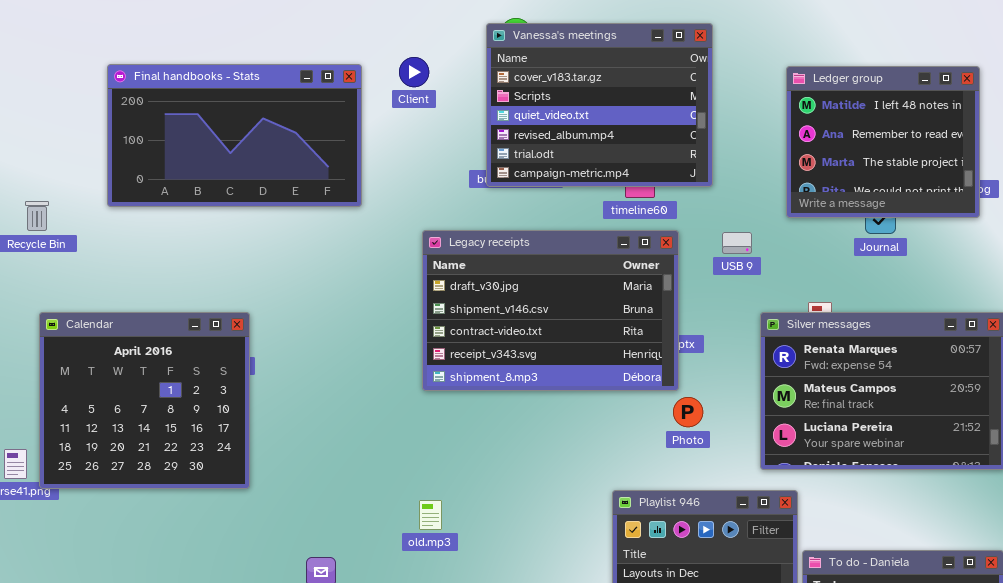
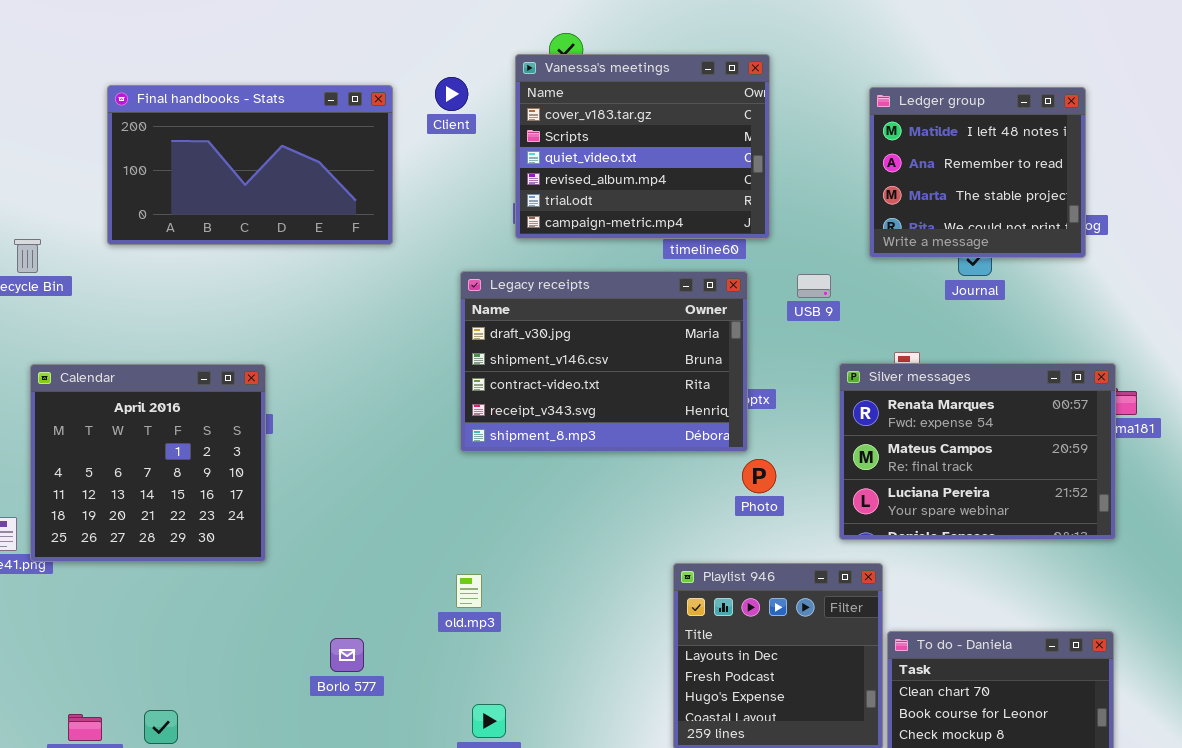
Vanessa's meetings: [486,23,713,187] -> [515,54,770,239], moved

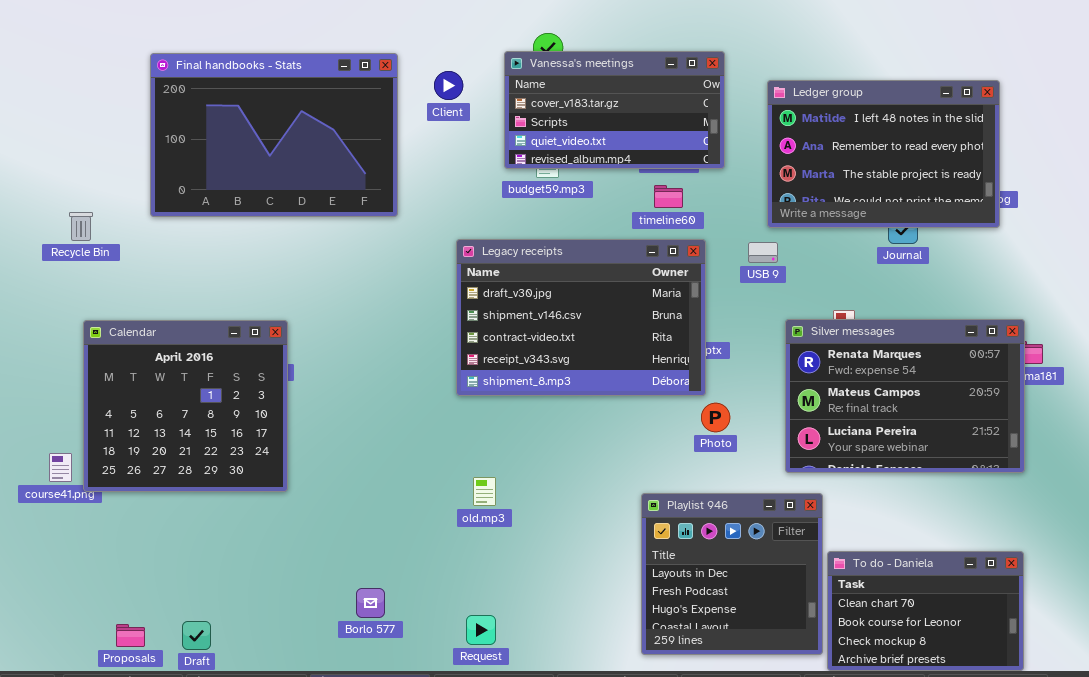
Vanessa's meetings: [515,54,770,239] -> [504,51,725,169], resized
Final handbooks - Stats: [107,85,393,245] -> [150,53,398,217], resized
Ledger group: [869,87,1086,258] -> [767,80,1000,228], resized
old.mp3: [456,574,482,608] -> [473,477,496,506], moved
Borlo 577: [330,638,364,672] -> [356,588,385,618], moved

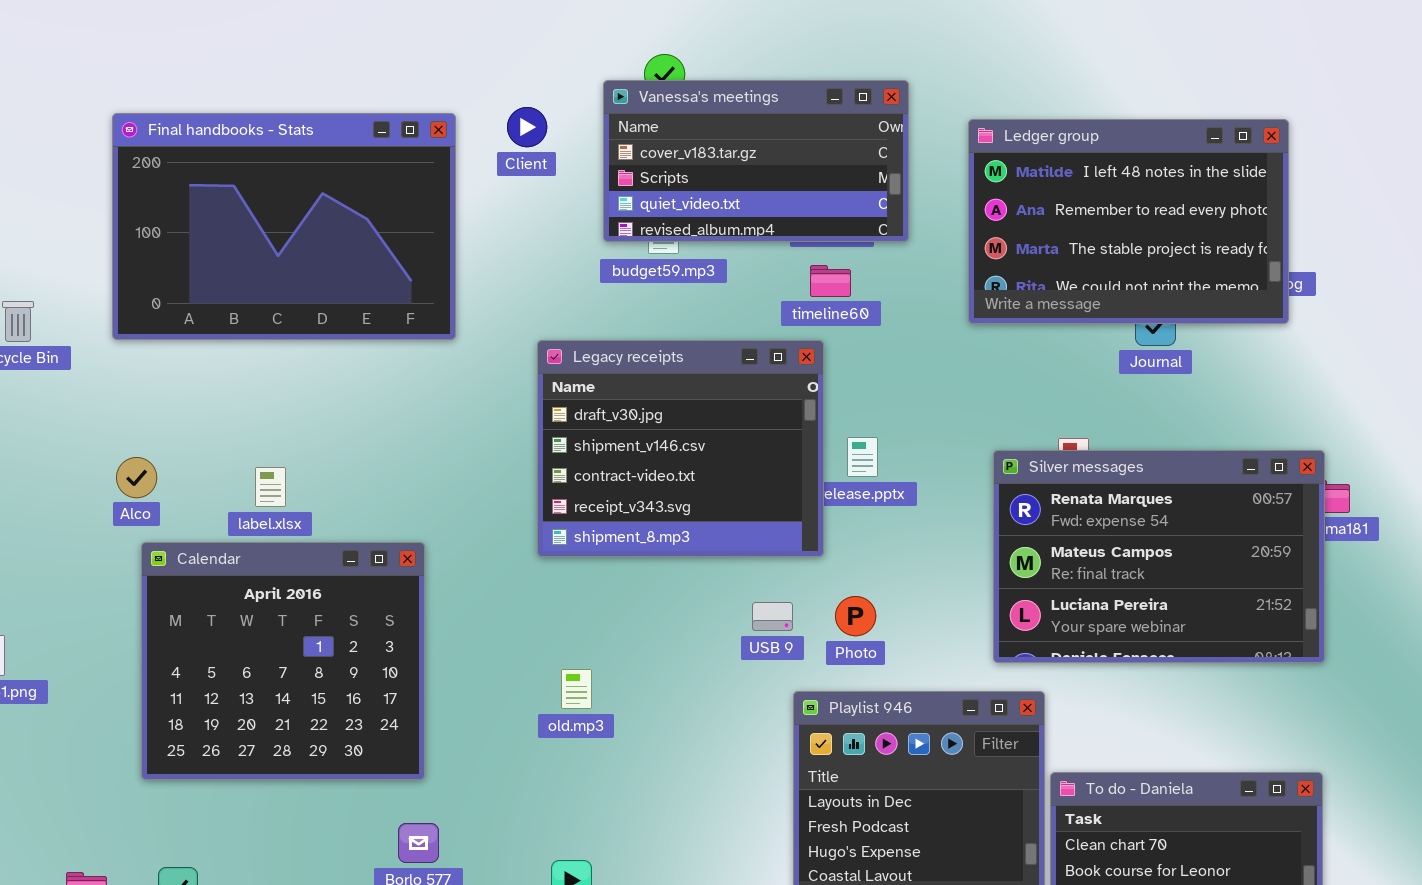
Final handbooks - Stats: [150,53,398,217] -> [112,113,456,340], moved
Legacy receipts: [456,239,706,396] -> [537,340,824,557], resized
USB 9: [748,242,778,263] -> [752,602,793,631], moved
Calendar: [83,320,288,492] -> [141,542,425,780], moved
Photo: [701,403,730,432] -> [835,596,876,636], moved

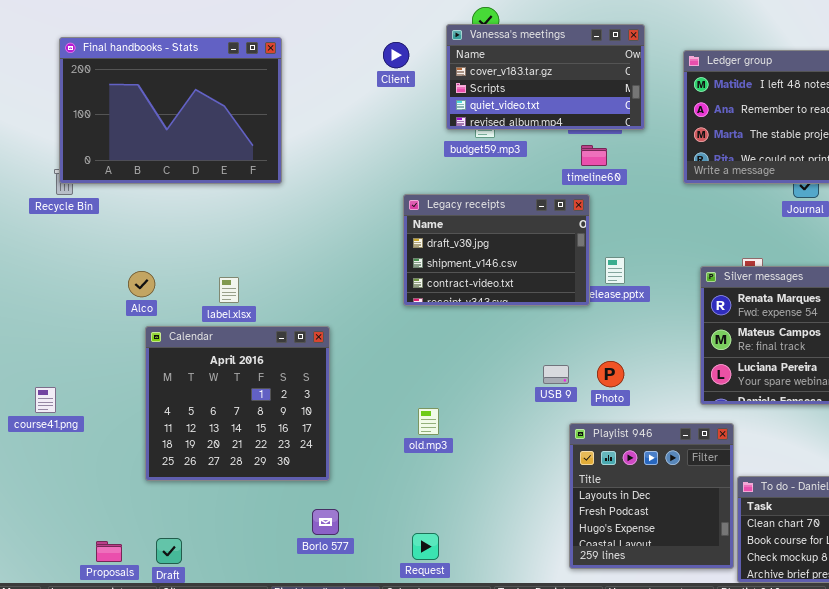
Final handbooks - Stats: [112,113,456,340] -> [59,37,282,184], moved
Legacy receipts: [537,340,824,557] -> [403,194,590,306], resized

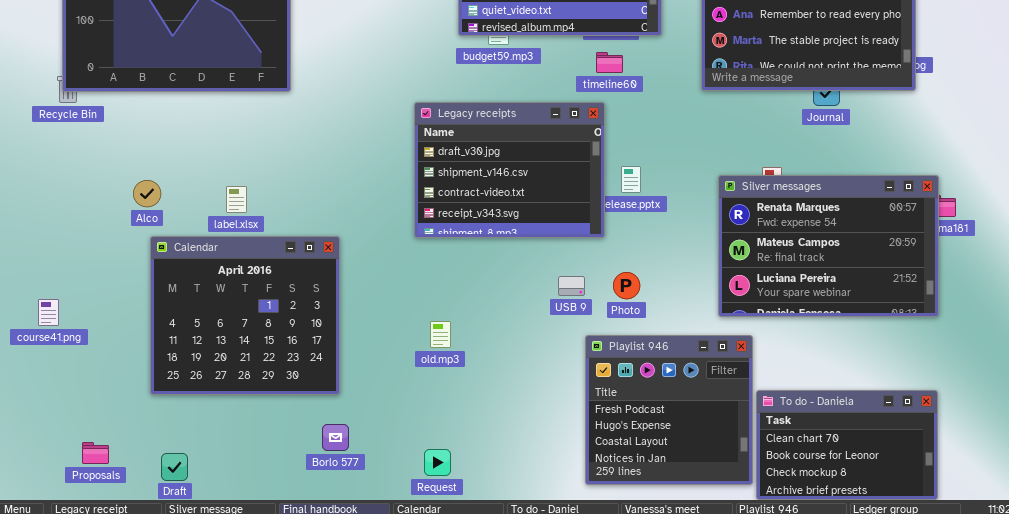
Legacy receipts: [403,194,590,306] -> [414,102,605,238], resized
Playlist 946: [569,423,734,569] -> [585,335,753,485], scrolled down 1 row
Proposals: [96,541,122,562] -> [82,442,109,464], moved

